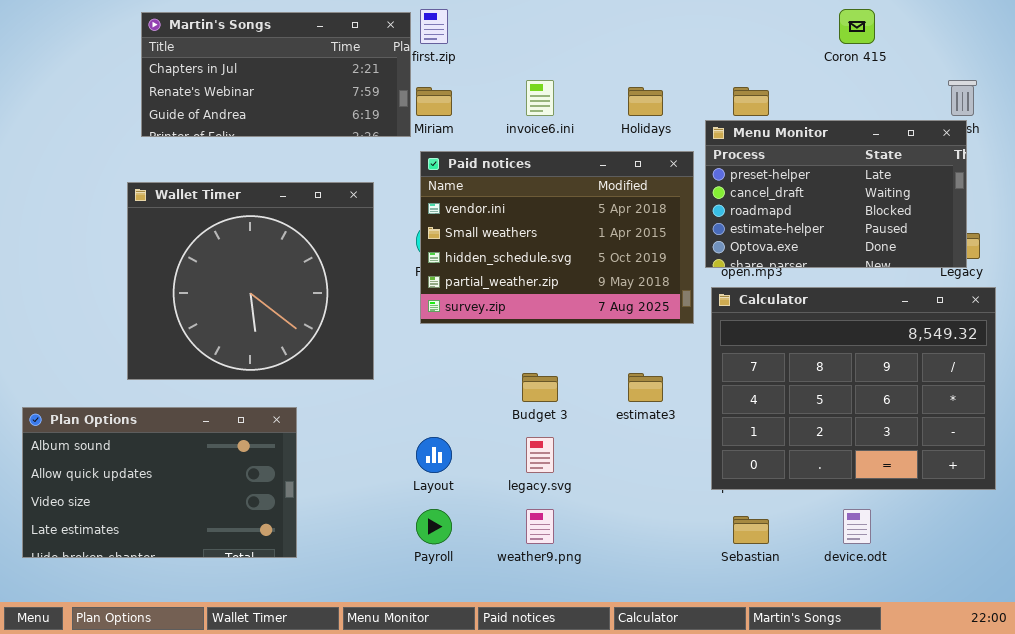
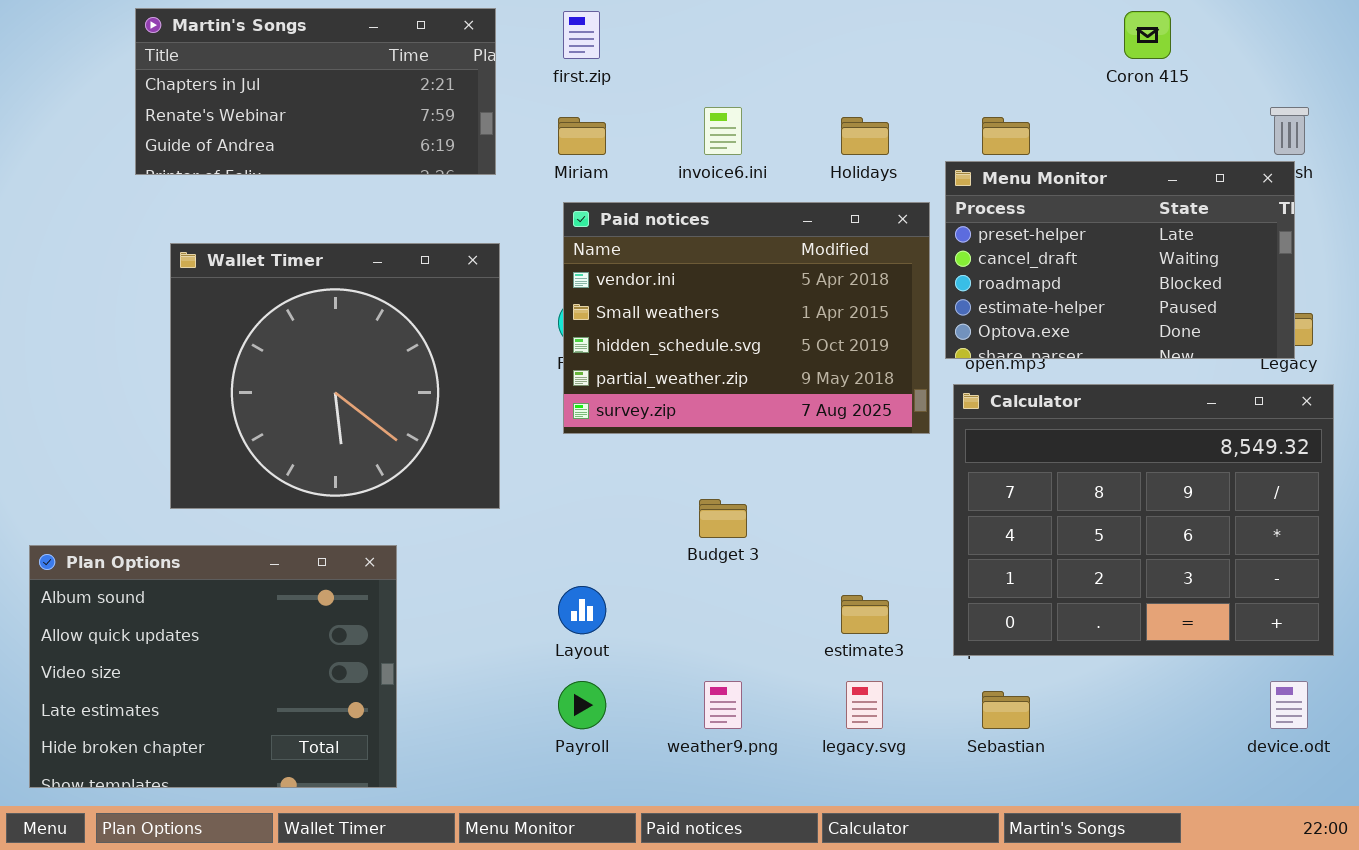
Martin's Songs: [141,12,411,137] -> [135,8,496,175], moved
estimate3: [628,373,663,402] -> [841,595,889,634], moved
Plan Options: [22,407,297,558] -> [29,545,397,788], resized
legacy.svg: [526,437,554,473] -> [846,681,883,729], moved
device.odt: [843,509,871,544] -> [1270,681,1308,729], moved

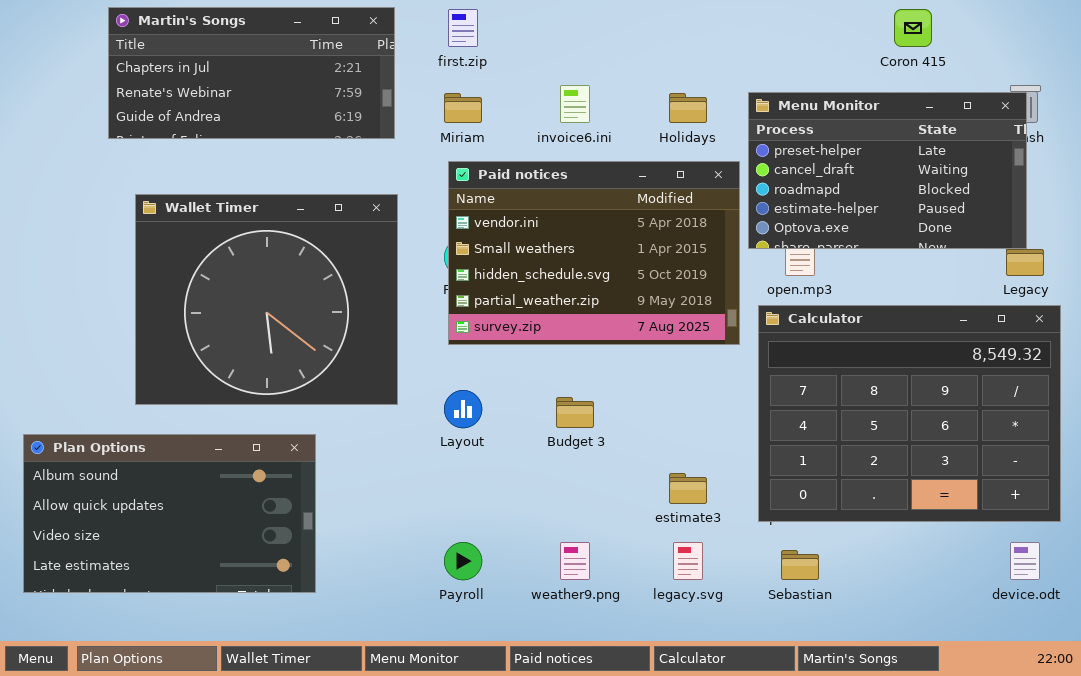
Menu Monitor: [945,161,1295,359] -> [748,92,1027,249], moved
Plan Options: [29,545,397,788] -> [23,434,316,593], resized
Layout: [558,586,606,634] -> [444,390,482,428], moved

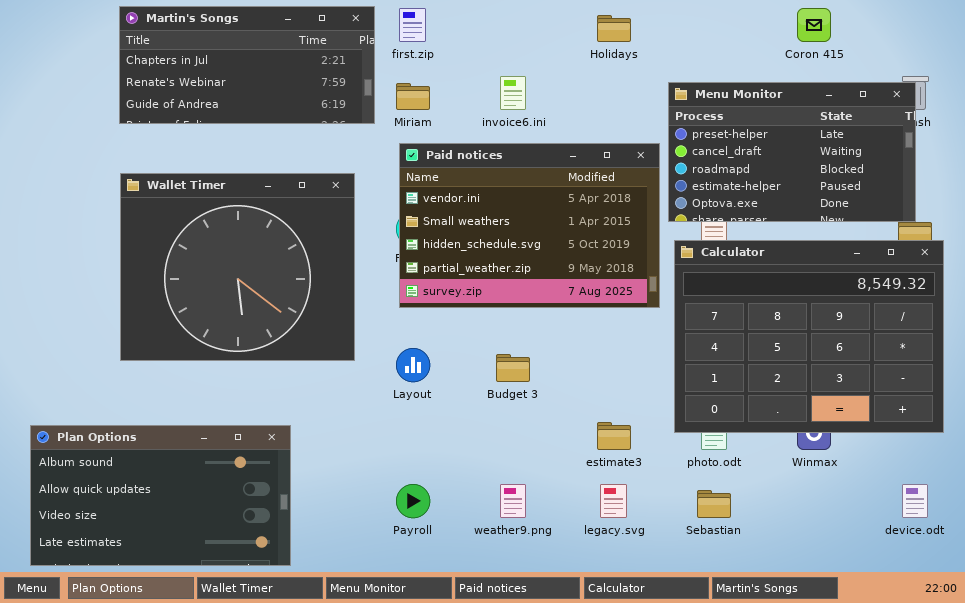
Martin's Songs: [108,7,395,139] -> [119,6,375,124], moved
Holidays: [669,93,707,123] -> [597,15,631,42], moved
Calculator: [758,305,1061,522] -> [674,240,944,433], moved
Plan Options: [23,434,316,593] -> [30,425,291,566], moved

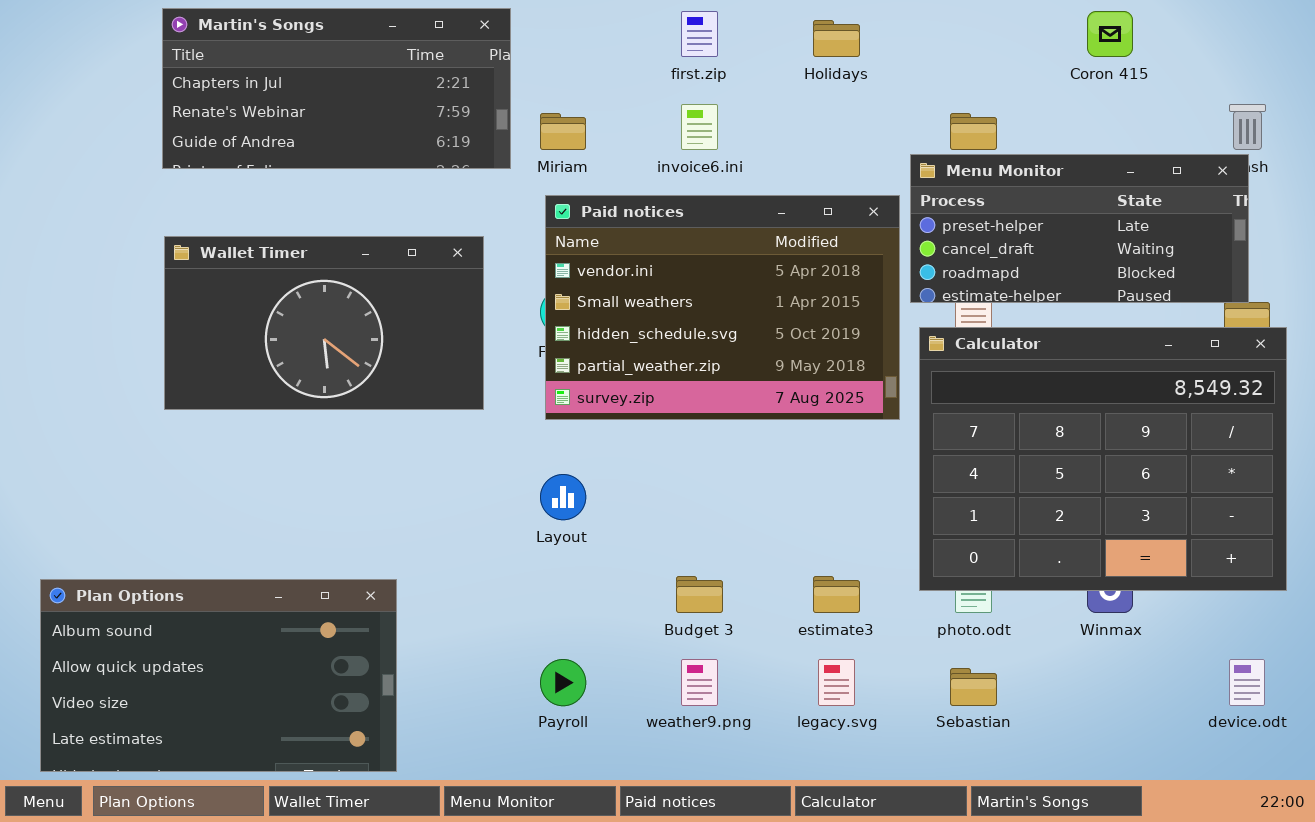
first.zip: [399,8,426,42] -> [681,11,718,57], moved
Menu Monitor: [668,82,916,222] -> [910,154,1249,303], resized
Wallet Timer: [120,173,355,361] -> [164,236,484,410], resized
Budget 3: [496,354,530,382] -> [676,576,723,613], moved

